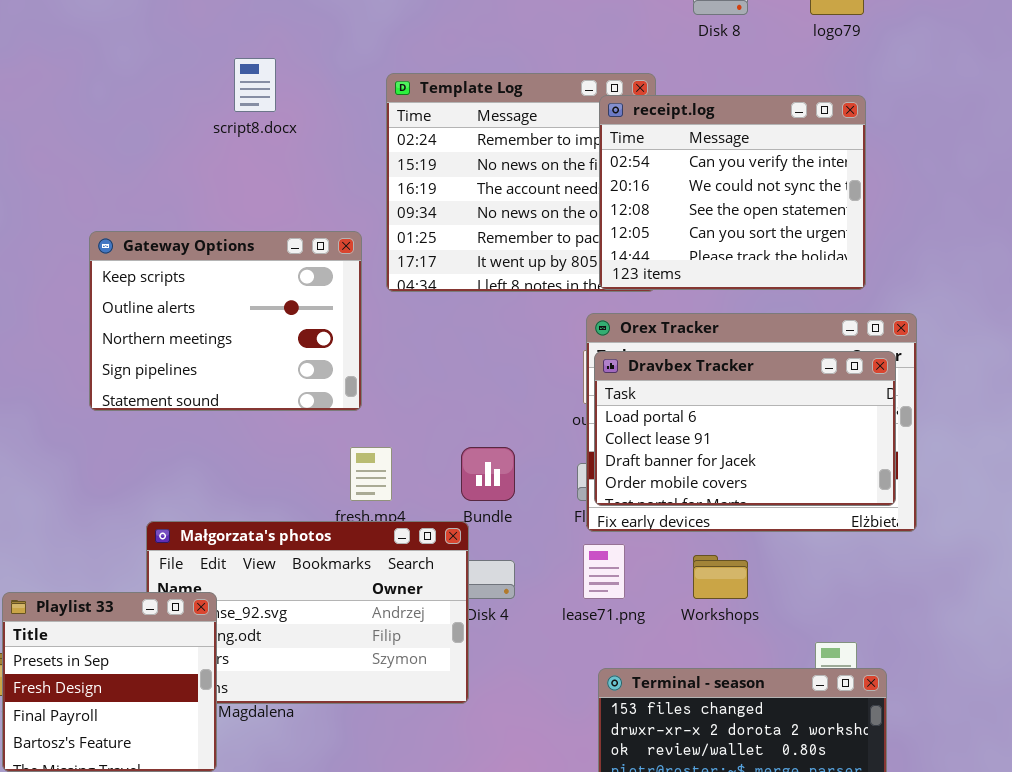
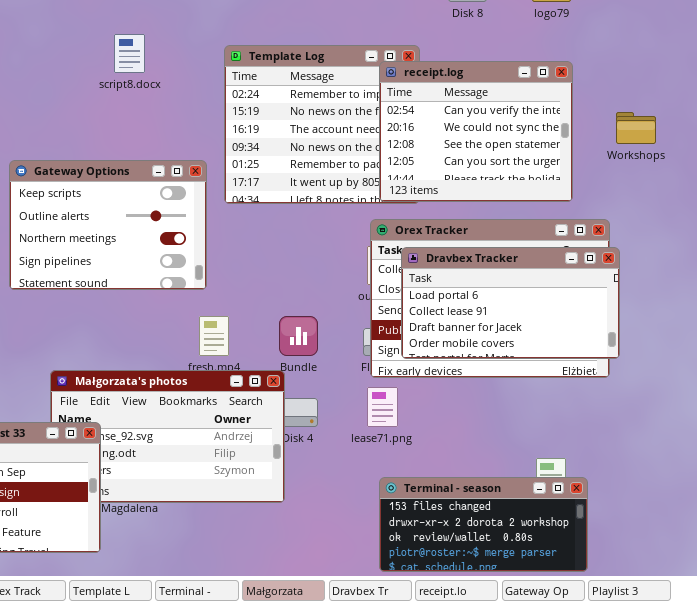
Dravbex Tracker: [594,351,896,506] -> [401,247,620,359], moved
Workshops: [693,555,748,599] -> [616,112,656,144], moved

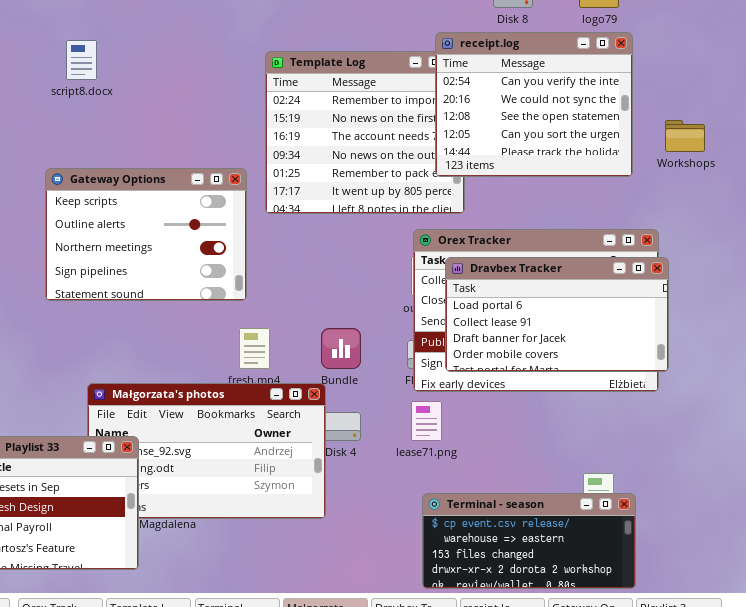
script8.docx: [114,34,145,73] -> [66,40,97,80], moved
receipt.log: [379,61,573,202] -> [435,32,633,177], moved
Terminal - season: [379,477,588,572] -> [422,493,636,589], scrolled up 2 rows

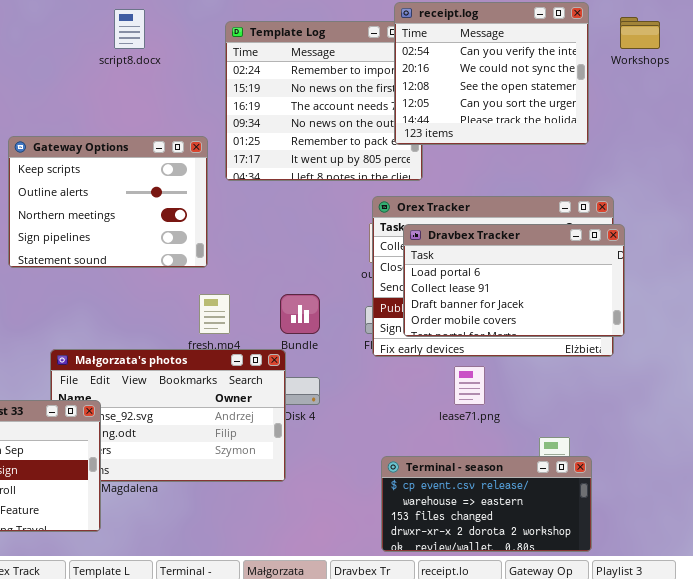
script8.docx: [66,40,97,80] -> [114,9,145,49], moved
Workshops: [665,120,705,152] -> [620,17,660,49], moved
lease71.png: [411,401,442,441] -> [454,366,485,405], moved

